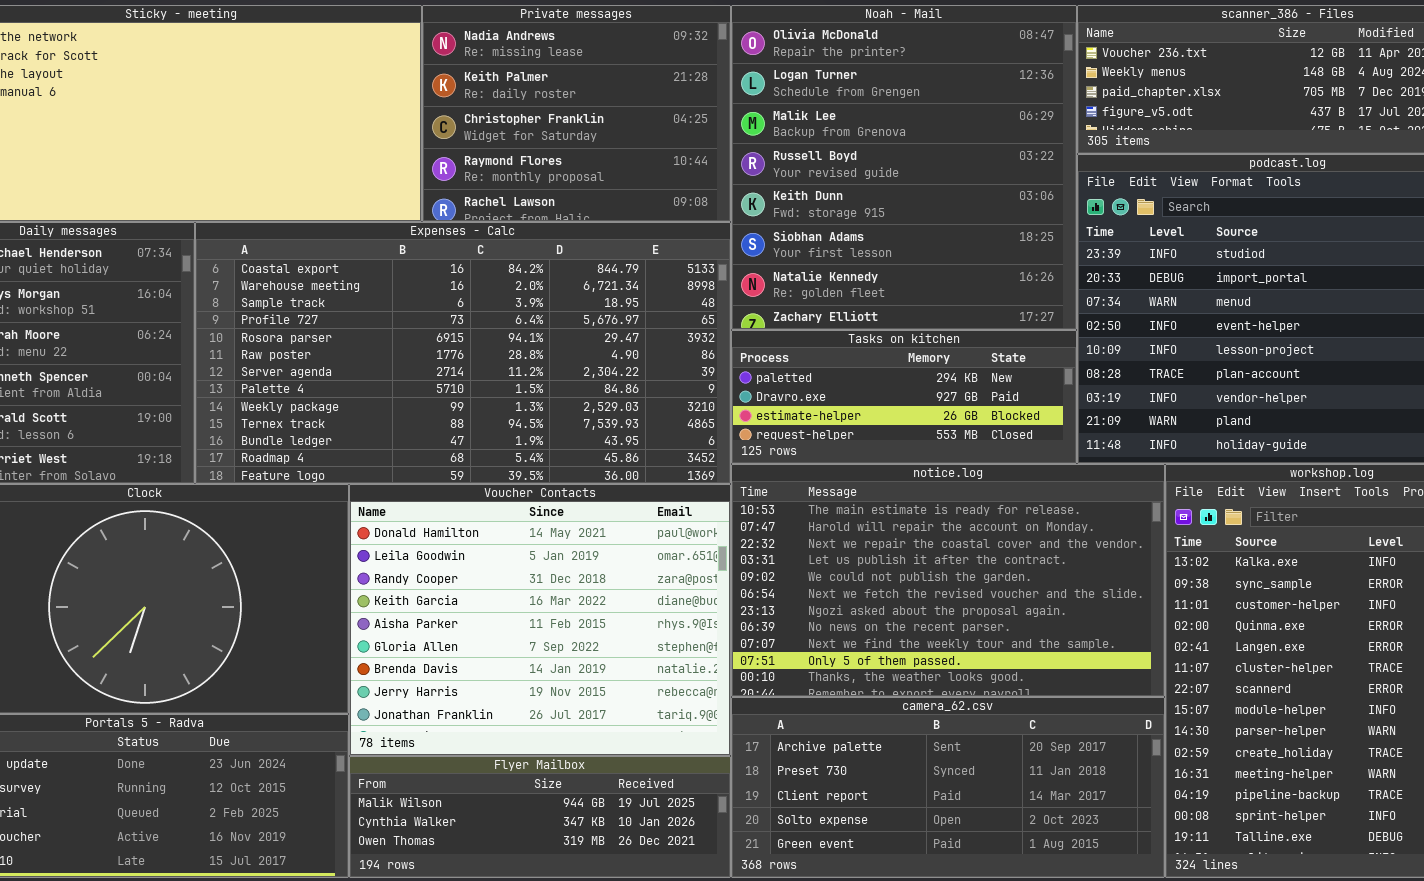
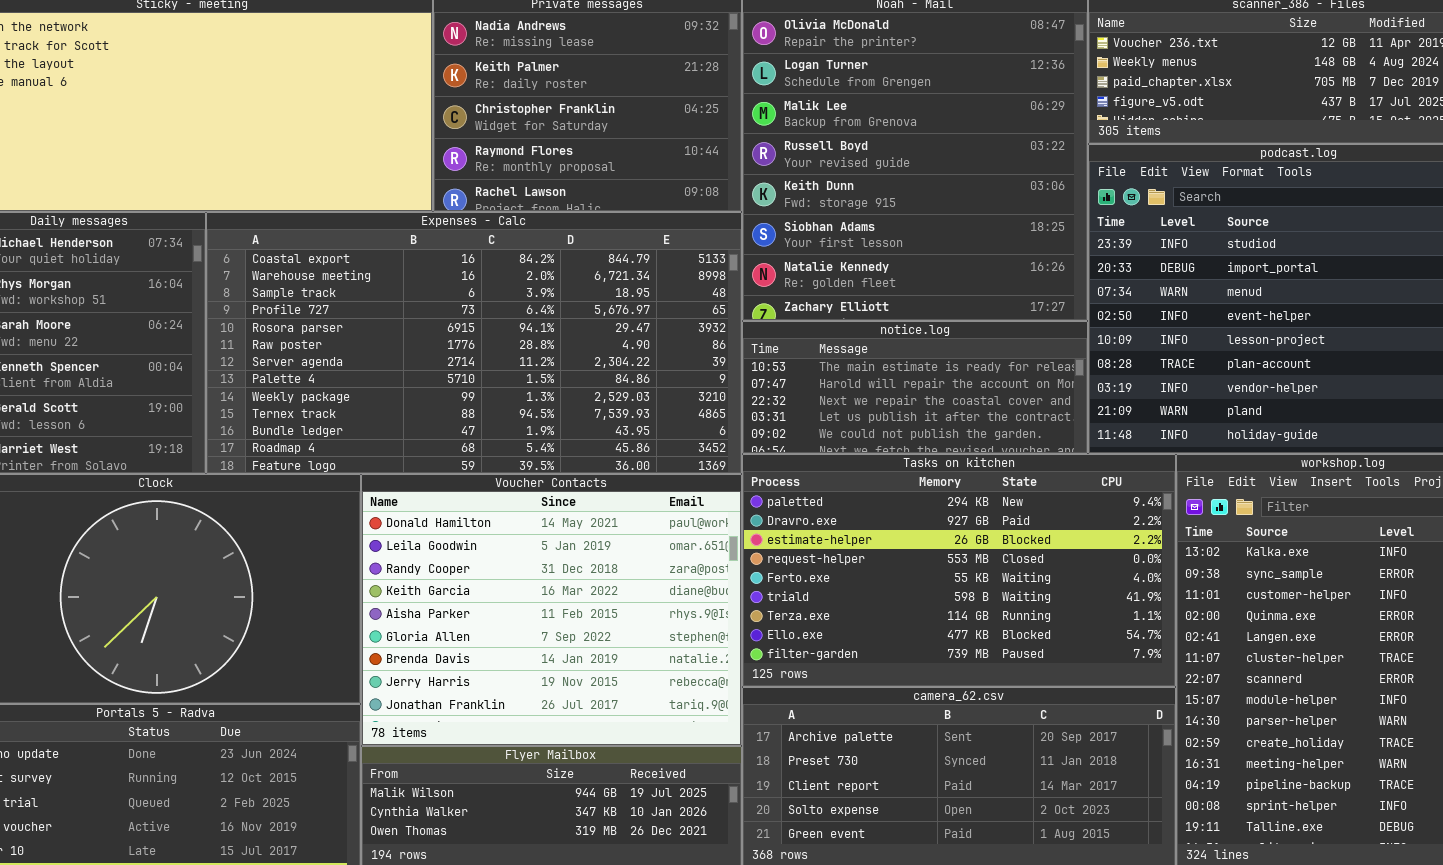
Tasks on kitchen: [731,330,1077,464] -> [742,454,1176,687], moved, resized
notice.log: [731,464,1165,697] -> [742,321,1088,454], moved, resized

